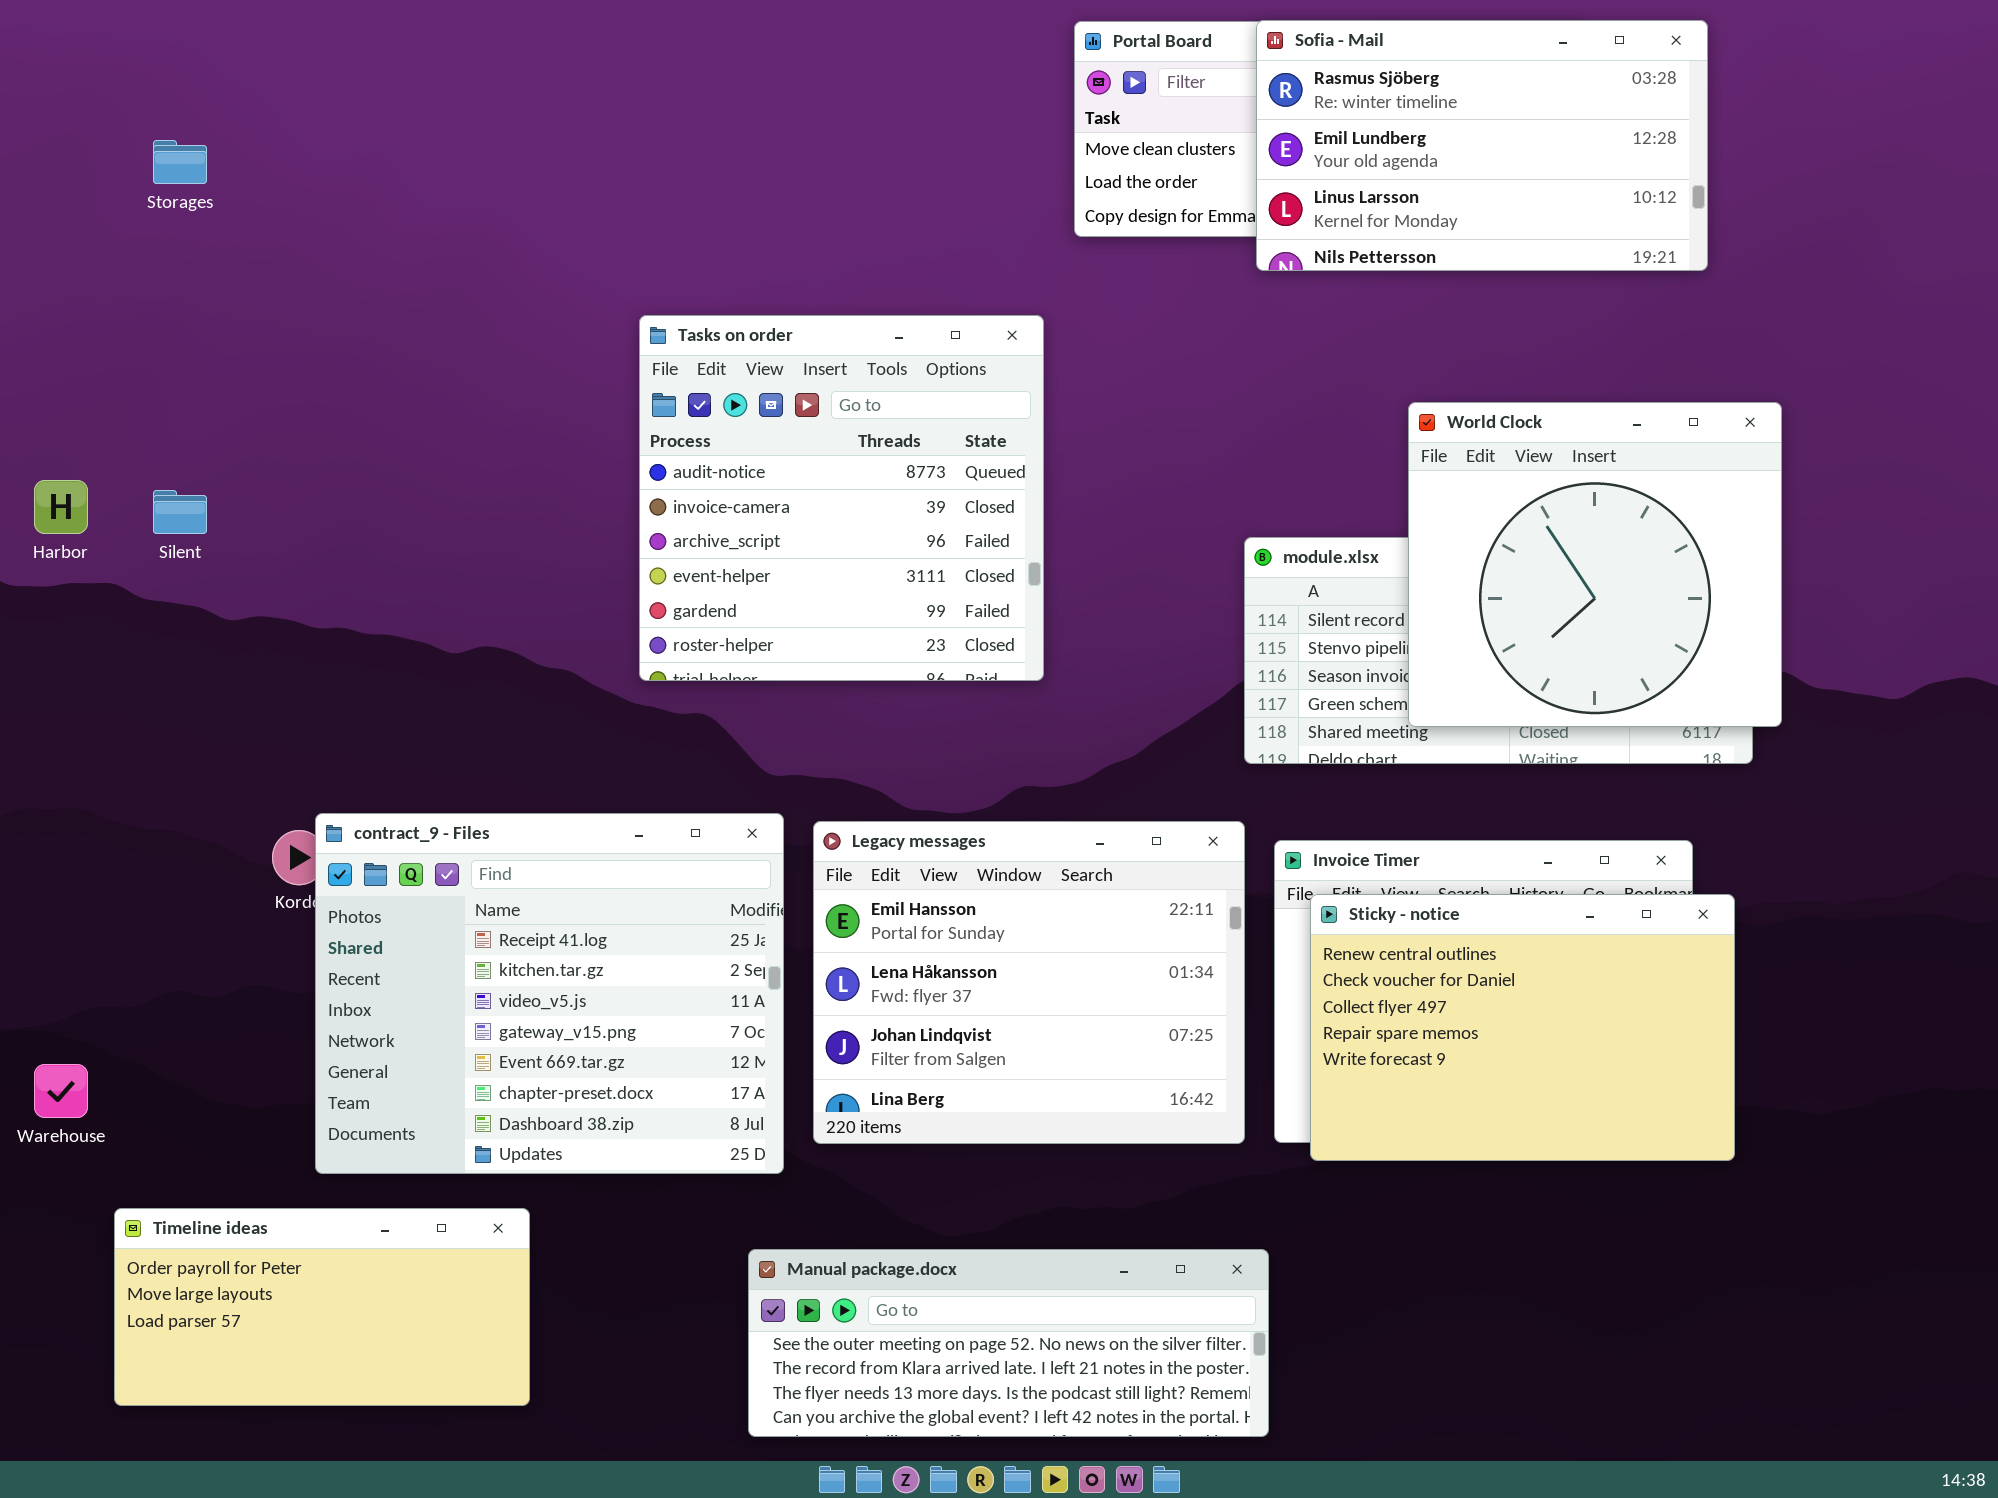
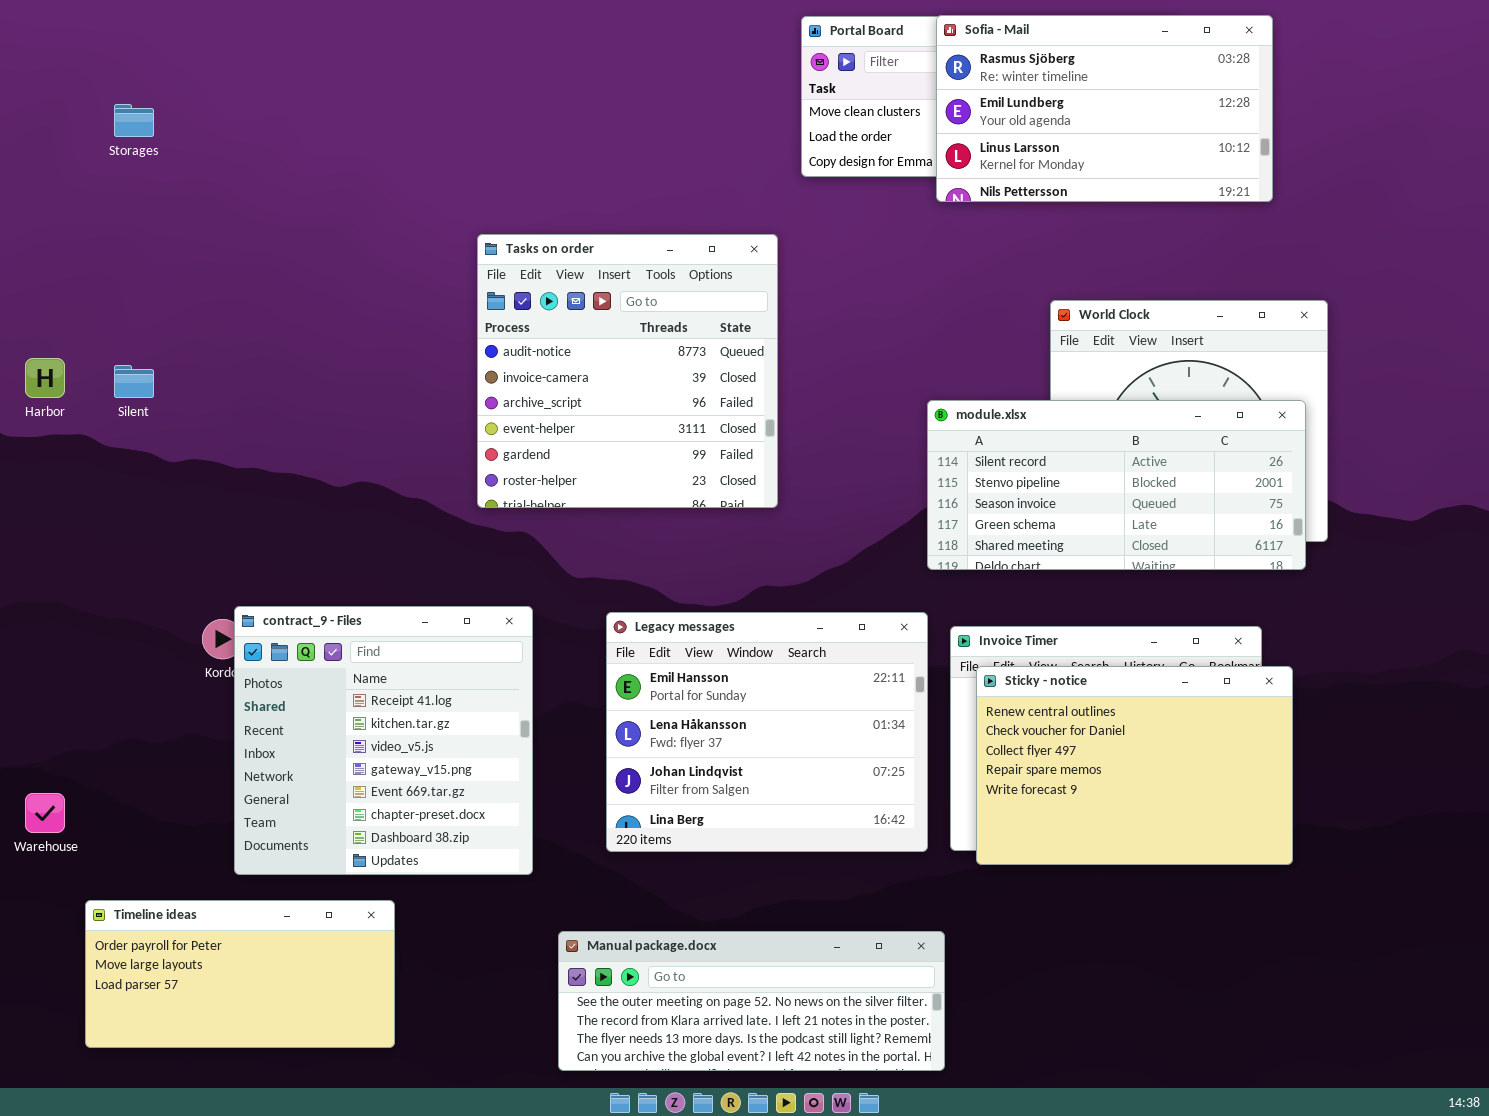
module.xlsx: [1244,537,1753,764] -> [927,400,1306,570], raised
contract_9 - Files: [315,813,784,1174] -> [234,606,533,875], resized

